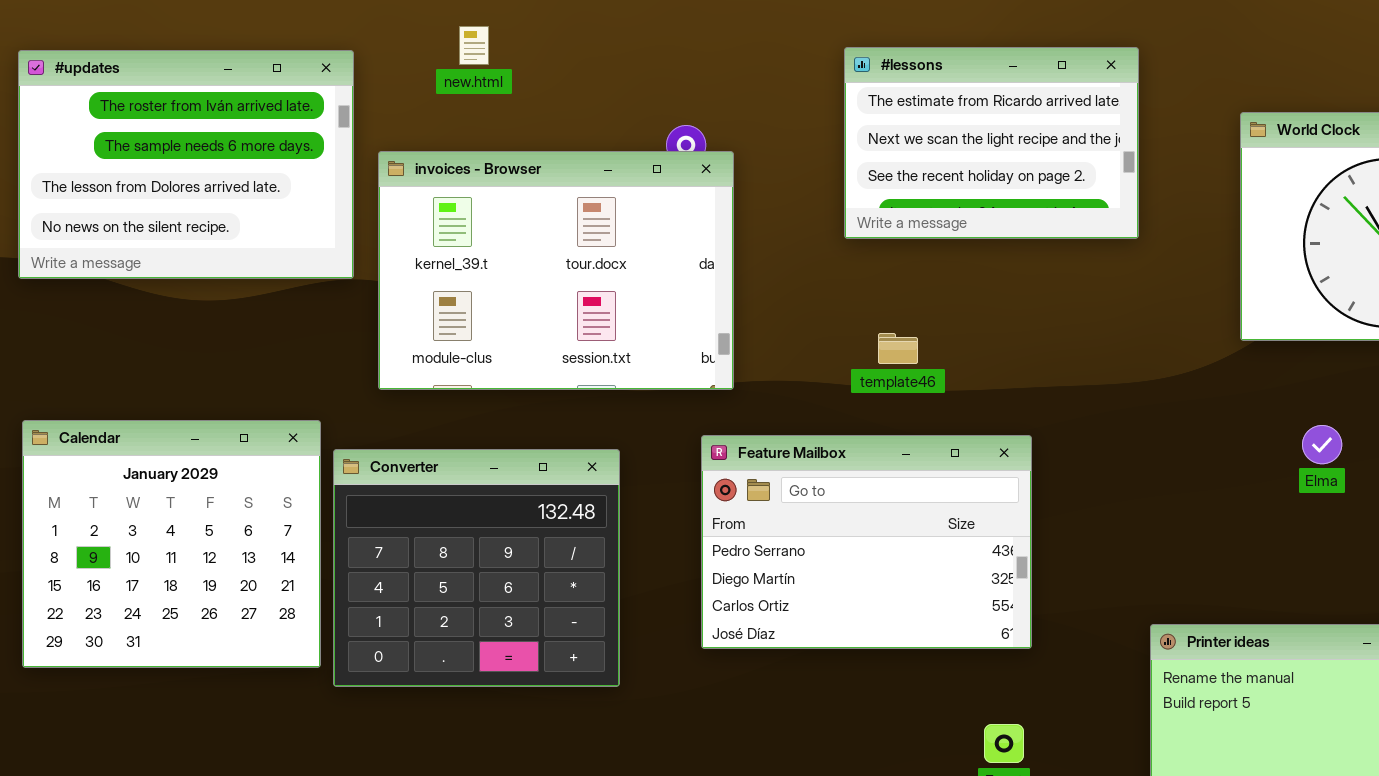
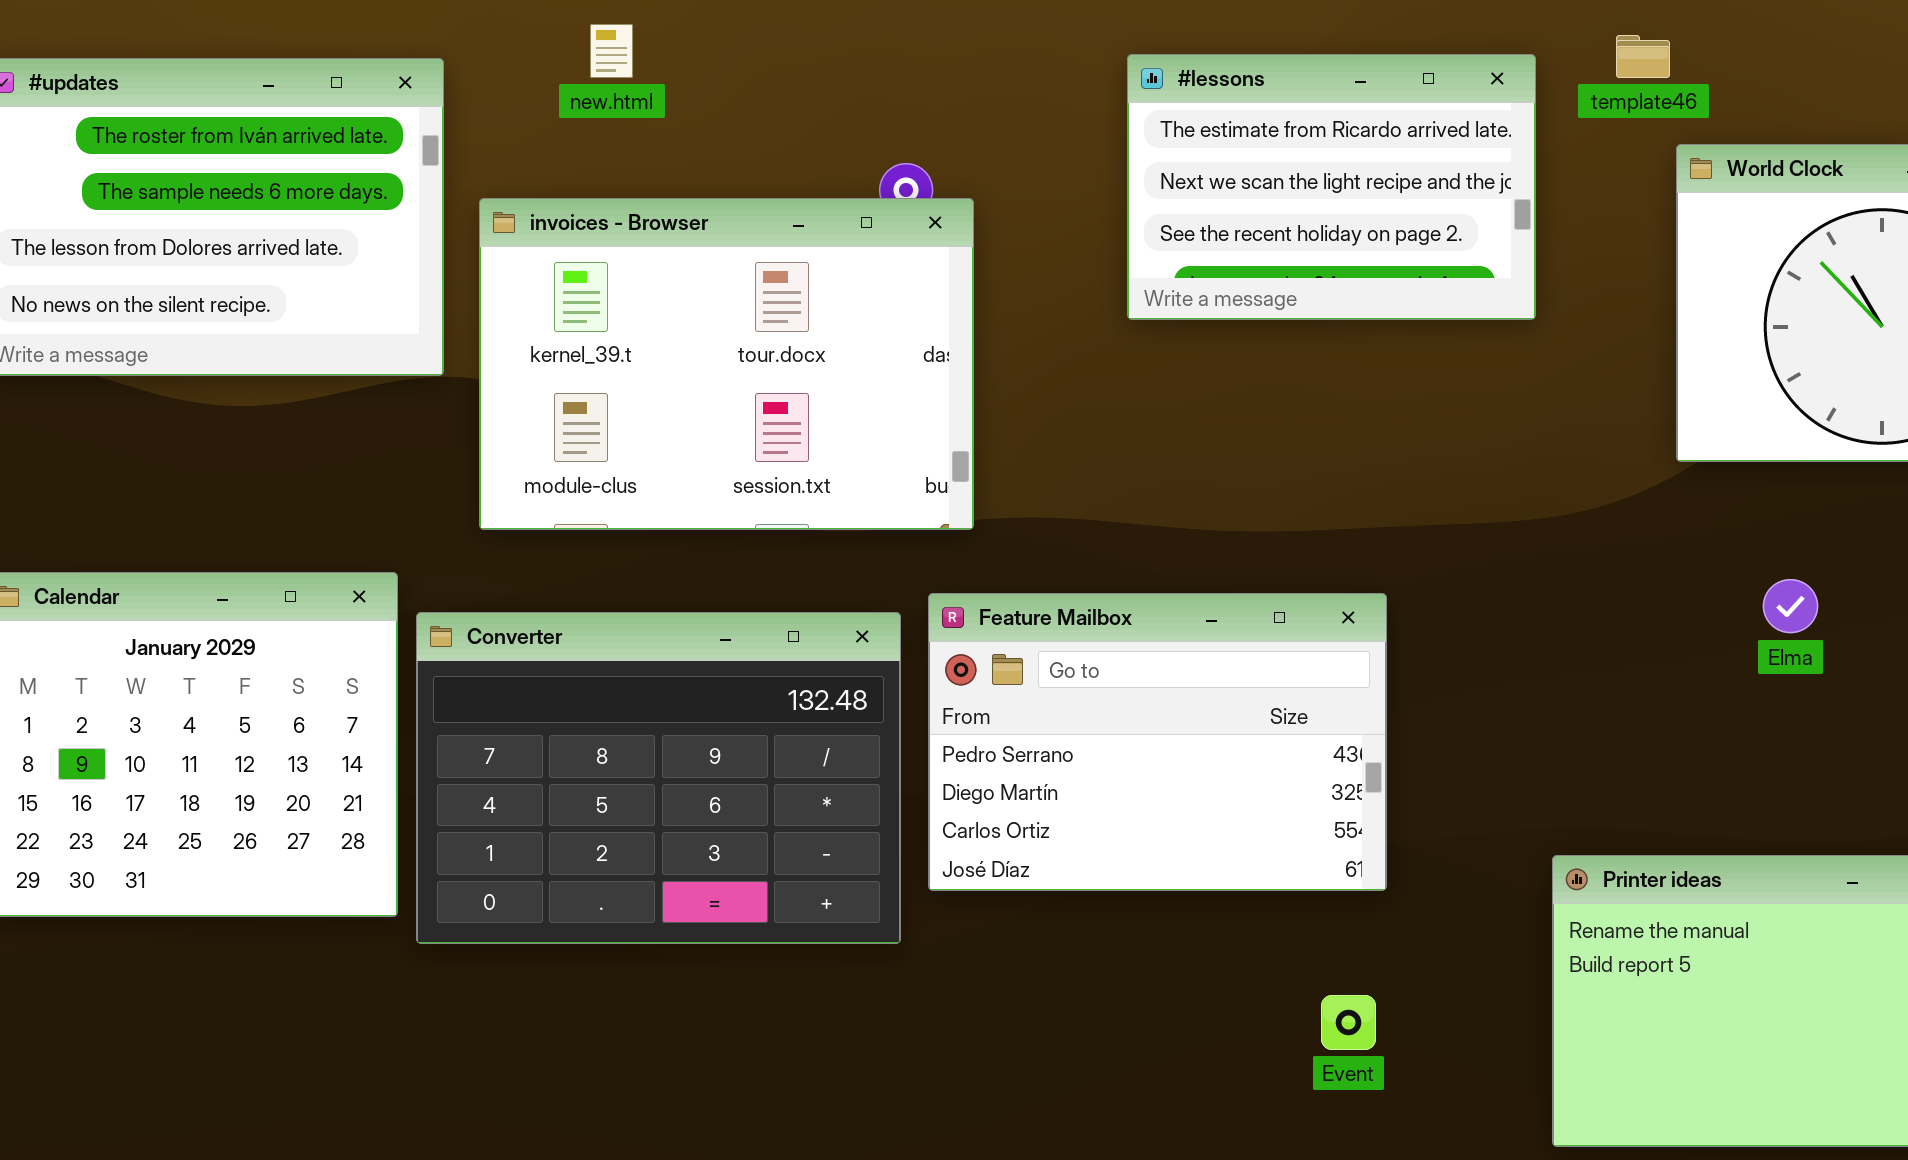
template46: [878,333,918,364] -> [1616,35,1670,78], moved
Converter: [333,449,620,687] -> [416,612,901,944], resized

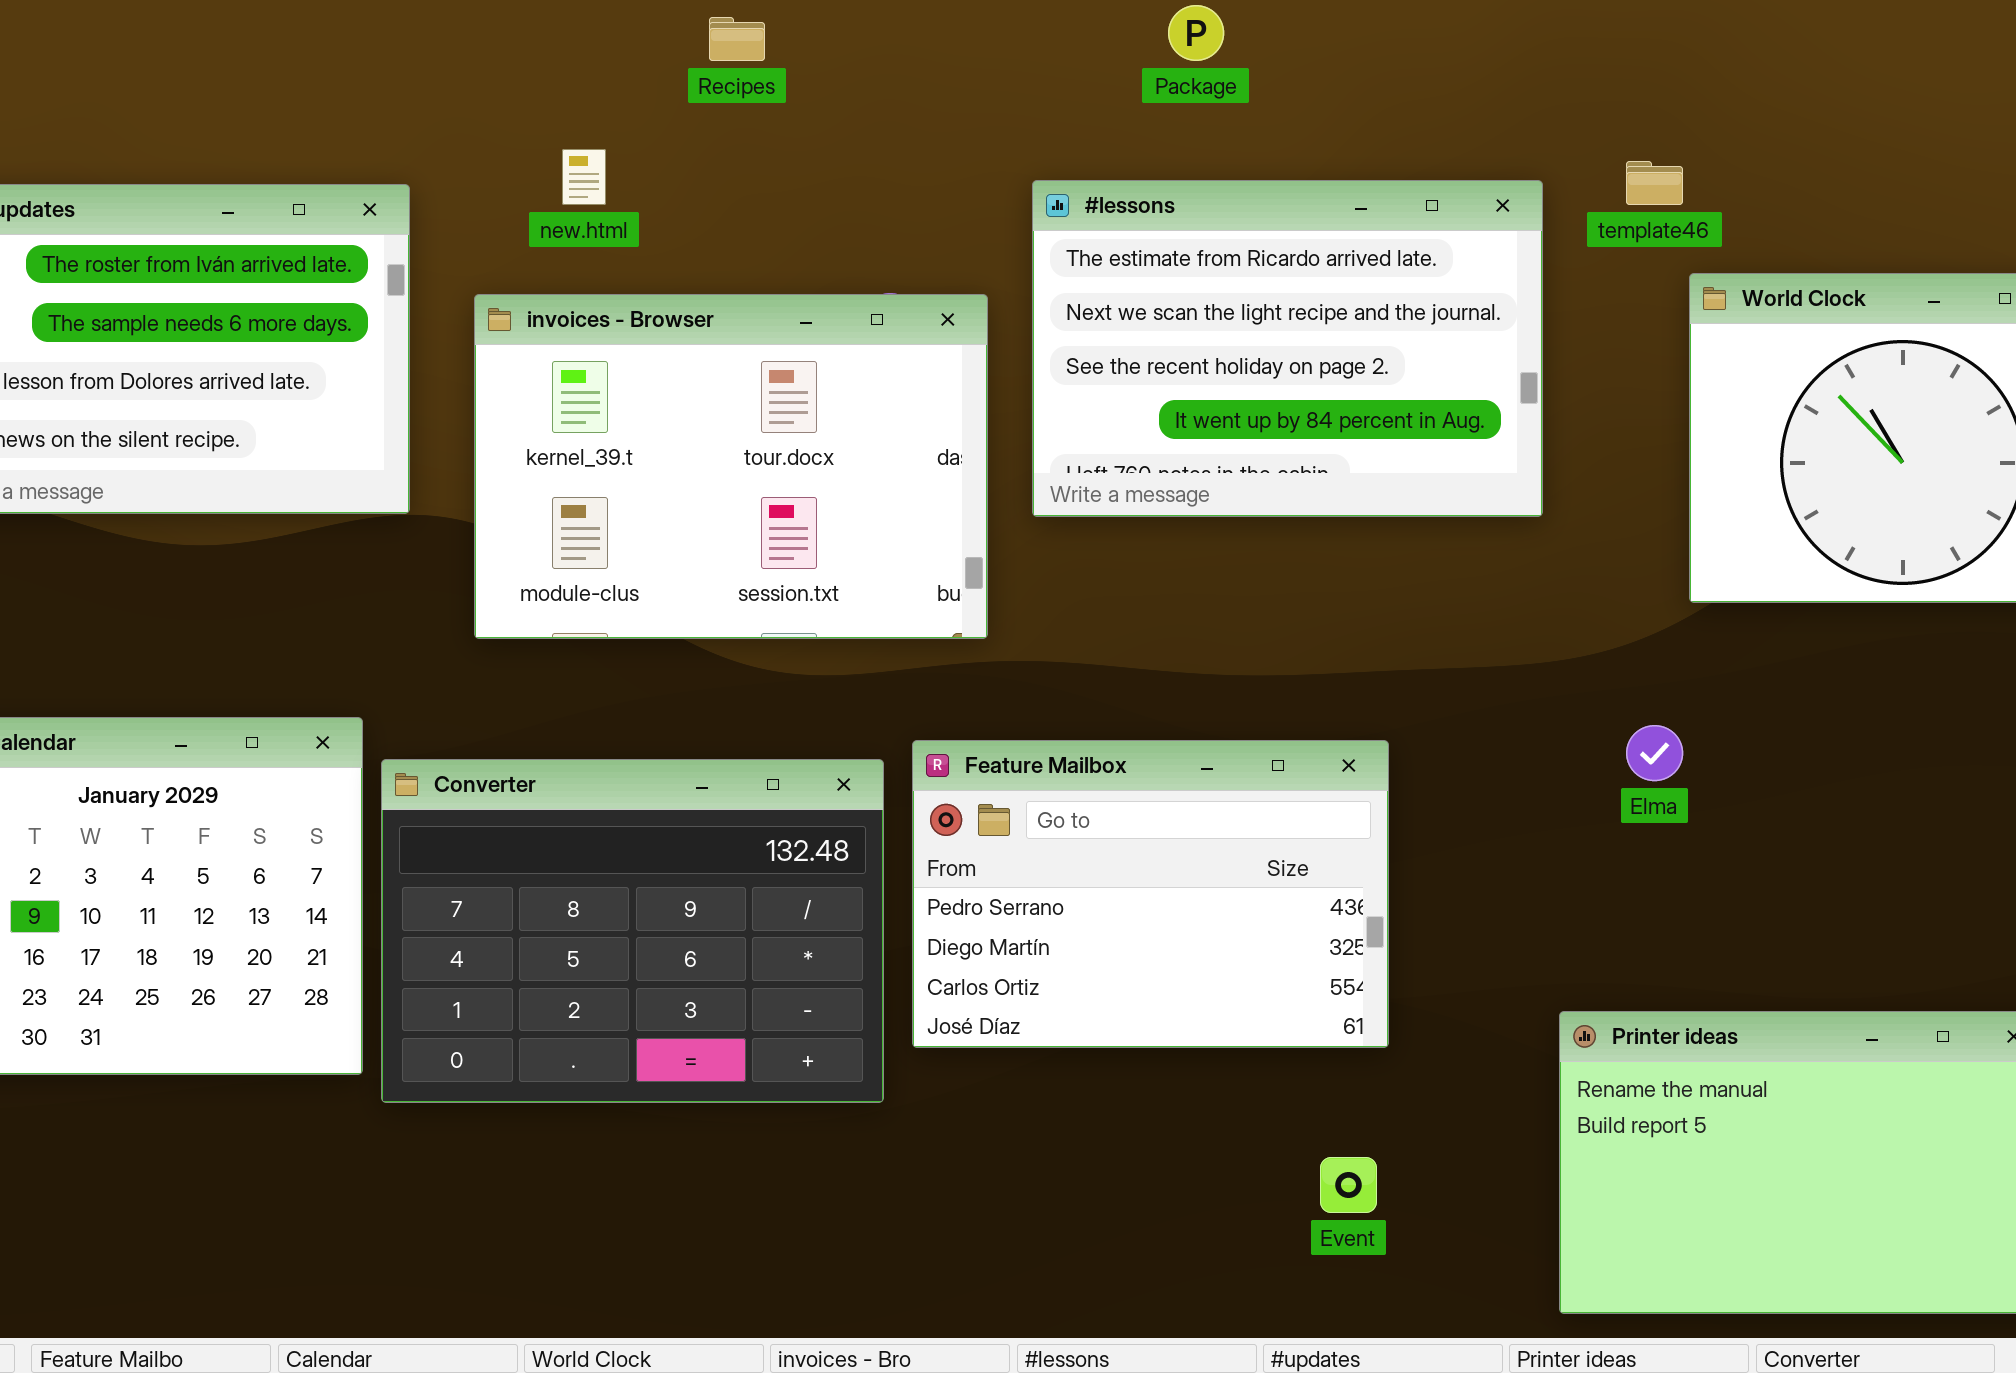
#lessons: [1127,54,1536,320] -> [1032,180,1543,517], resized
invoices - Browser: [479,198,974,530] -> [474,294,988,639], moved
Elma: [1763,579,1818,633] -> [1626,725,1683,781], moved

